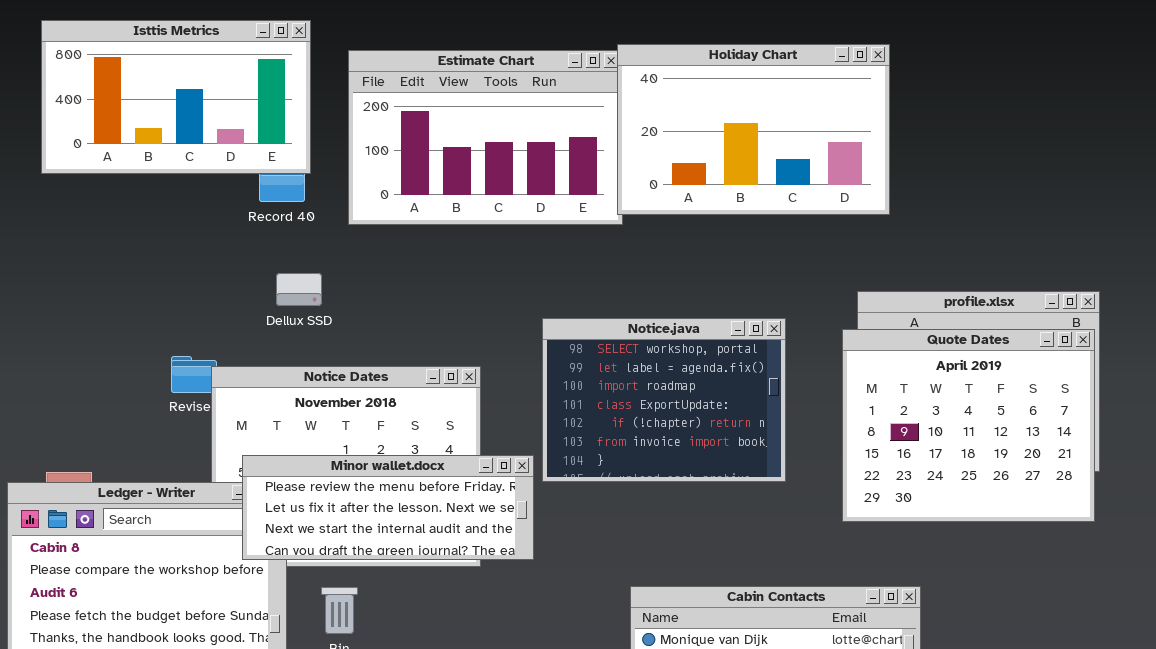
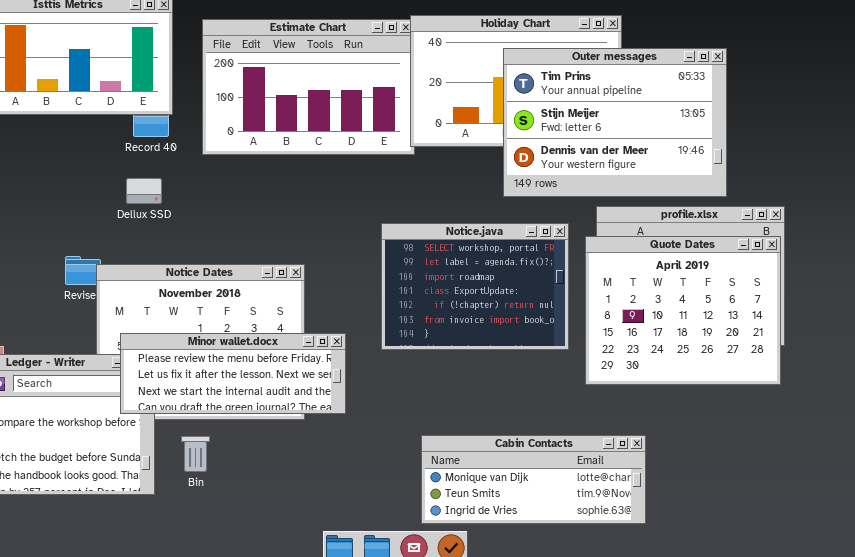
Outer messages: none -> [503,48,727,197], opened
Dellux SSD: [276,273,322,306] -> [126,178,162,204], moved
Notice.java: [542,318,786,482] -> [381,223,569,350], moved

